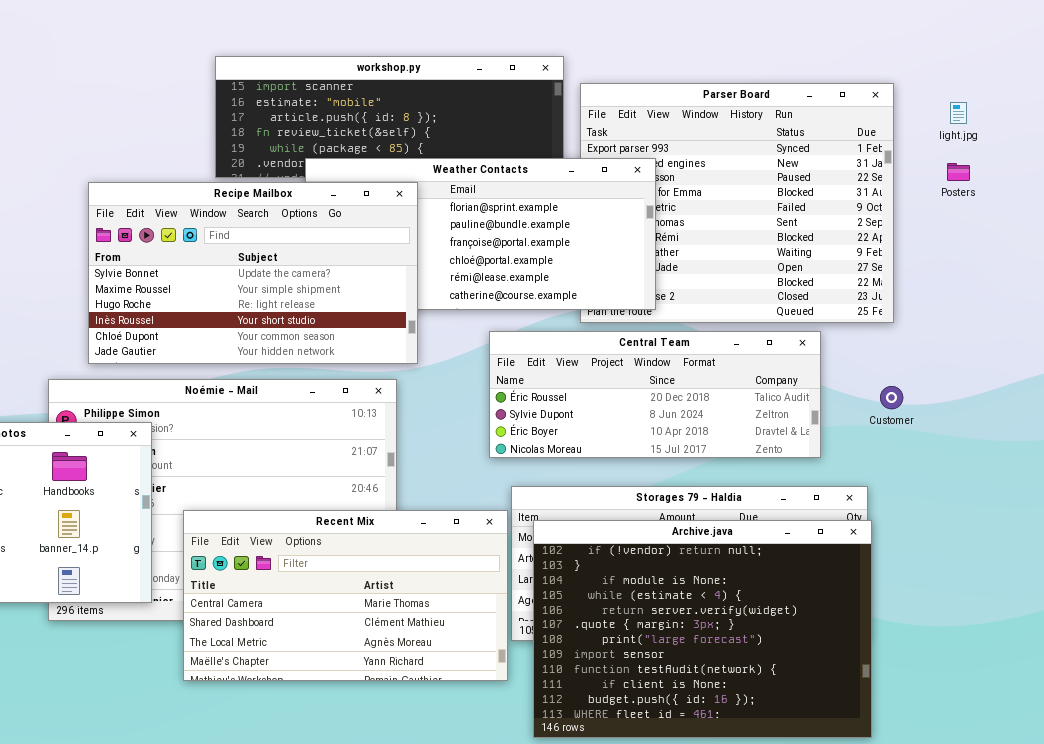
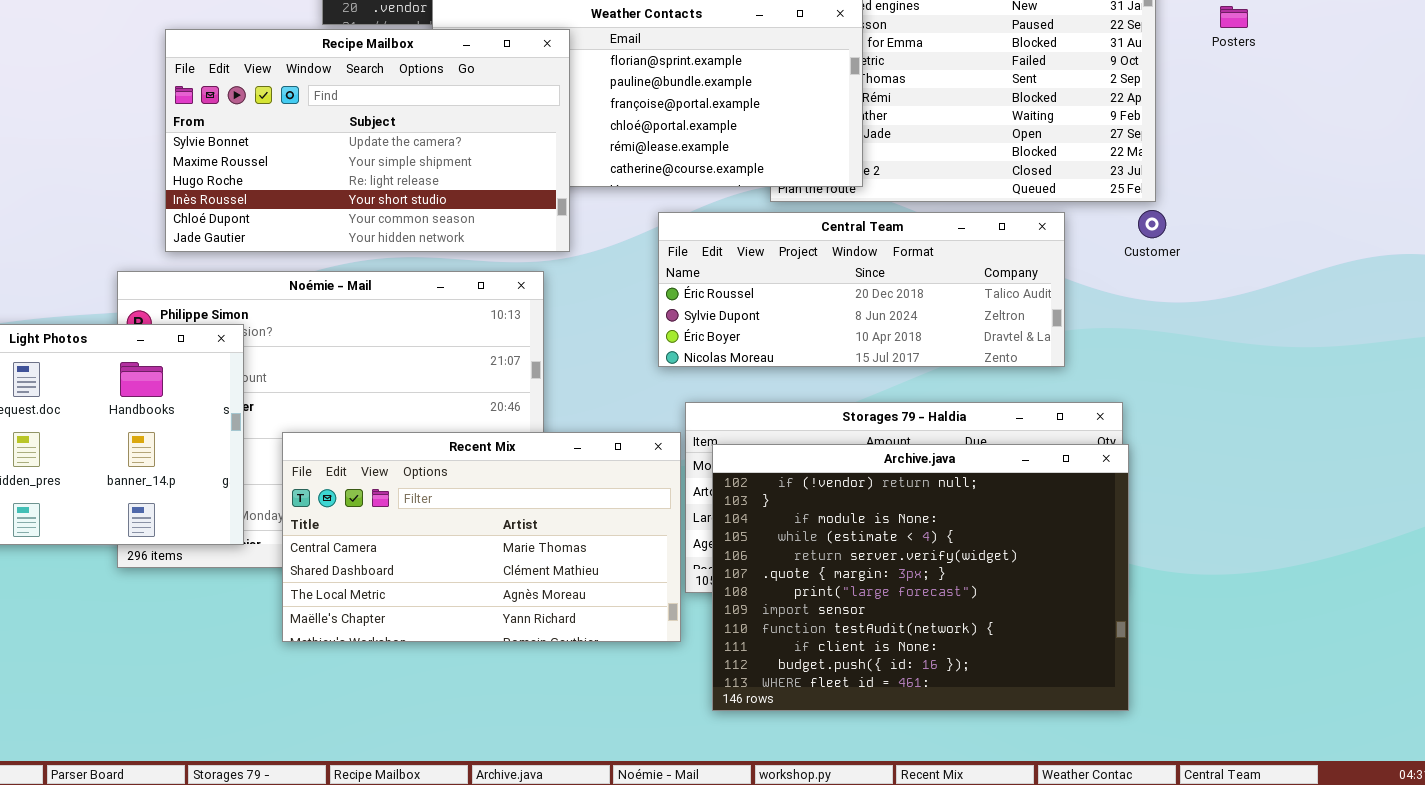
Customer: [880,386,903,409] -> [1138,210,1166,238], moved

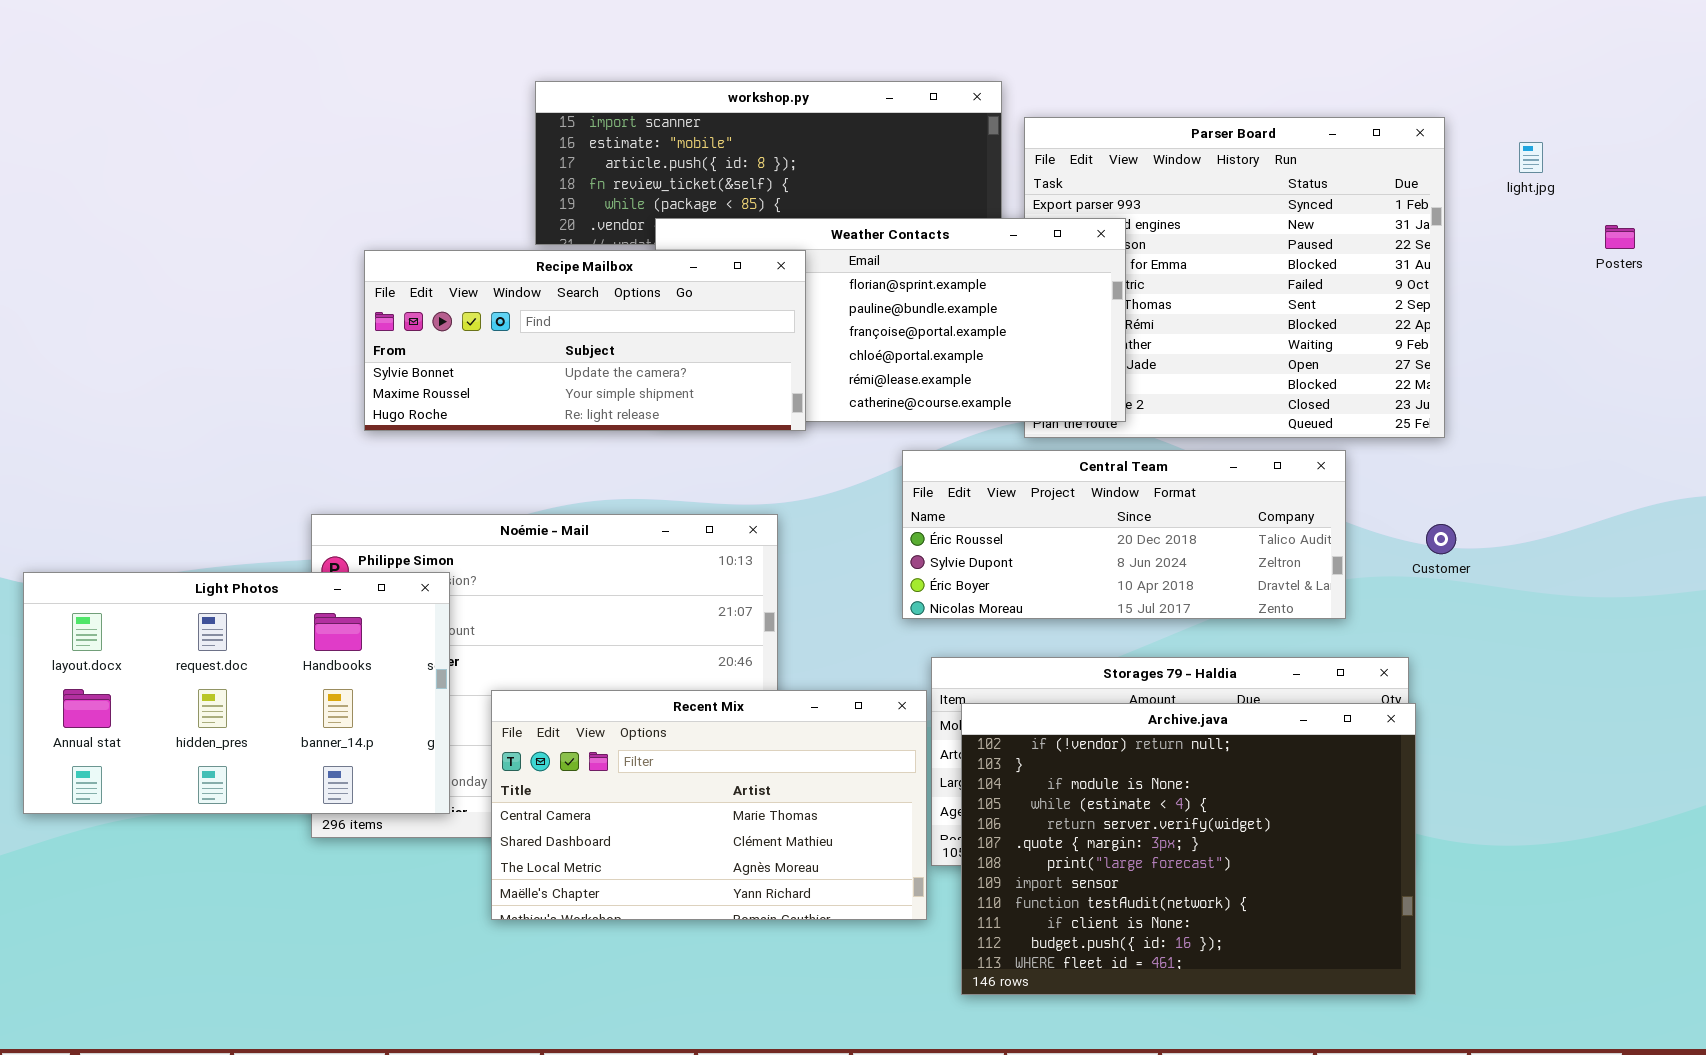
Posters: [1220,6,1248,28] -> [1605,225,1635,249], moved
Recipe Mailbox: [165,29,570,252] -> [364,250,806,431], resized
Customer: [1138,210,1166,238] -> [1426,524,1456,554], moved

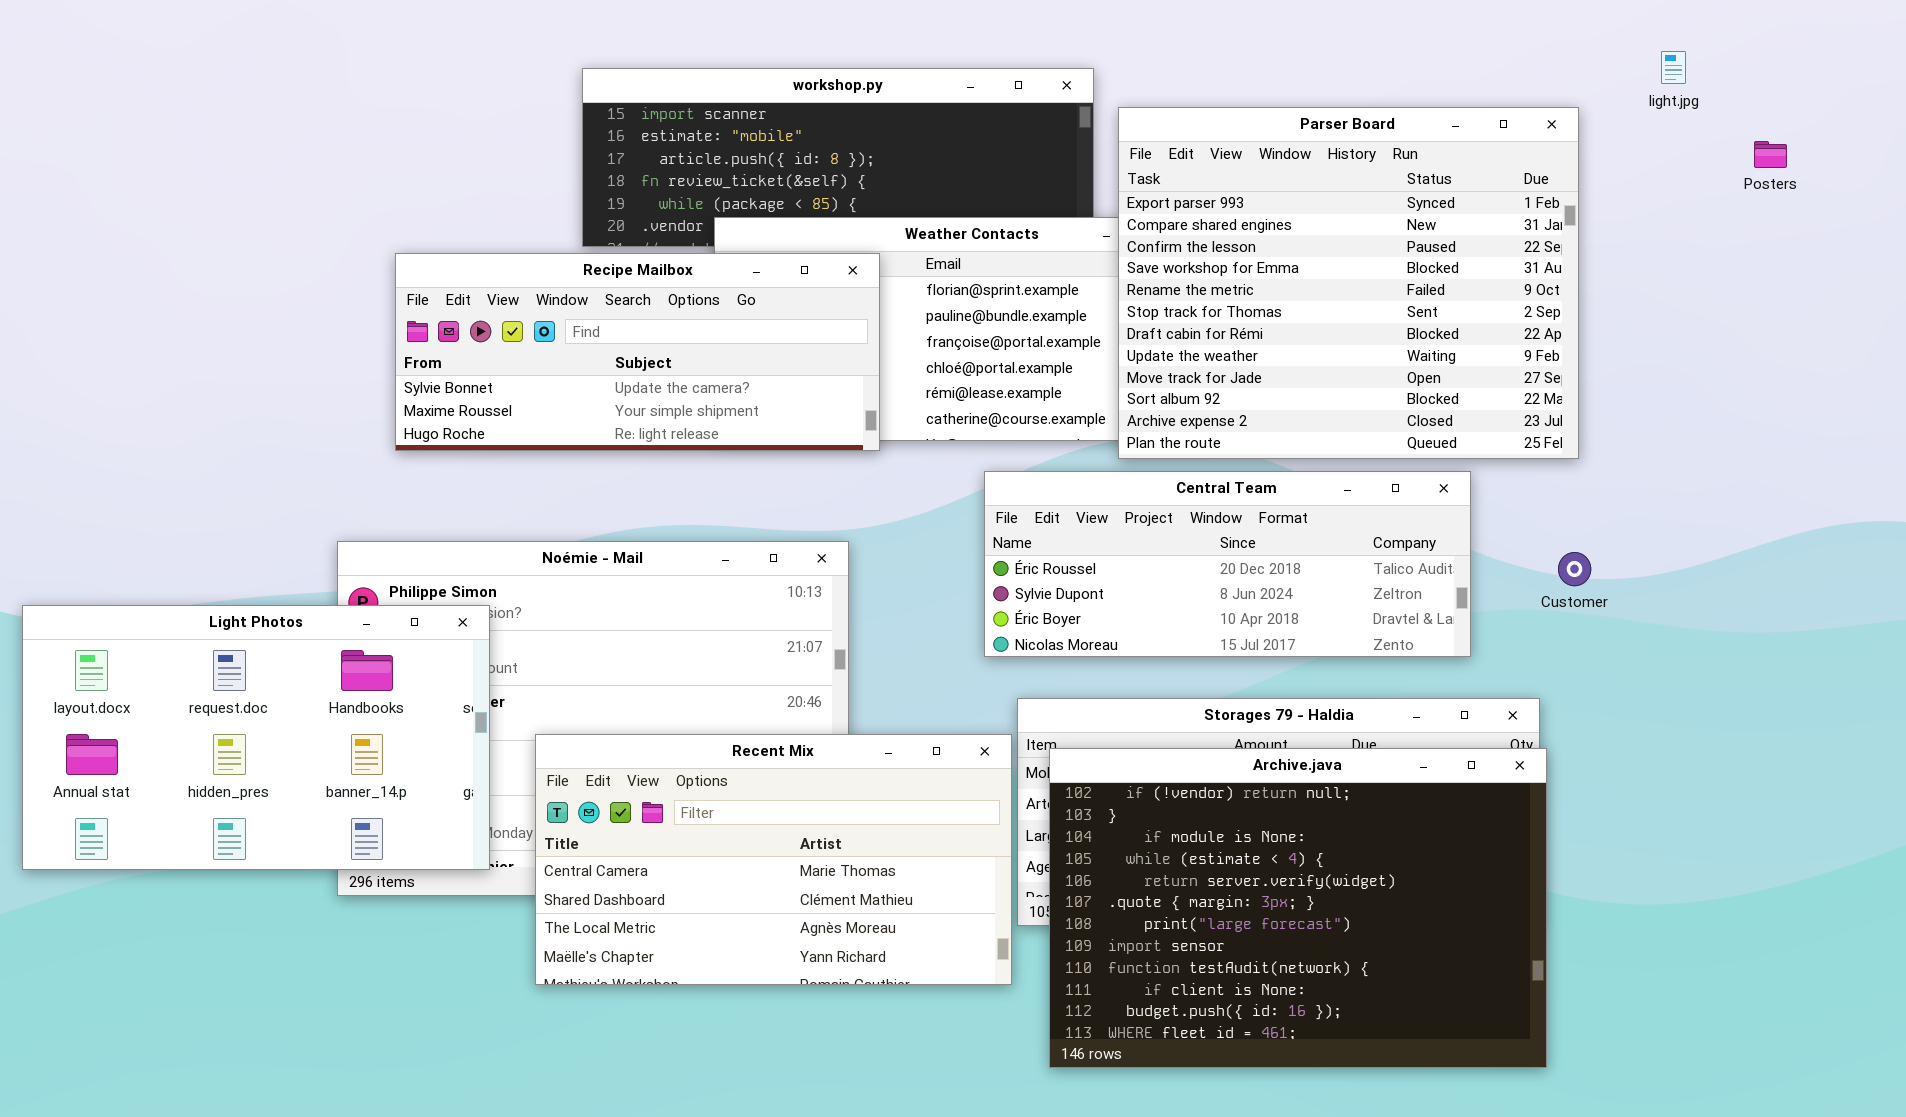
Parser Board: [1024,117,1445,438] -> [1118,107,1579,459], raised
light.jpg: [1519,142,1543,173] -> [1661,51,1686,84], moved
Posters: [1605,225,1635,249] -> [1754,141,1787,168], moved

